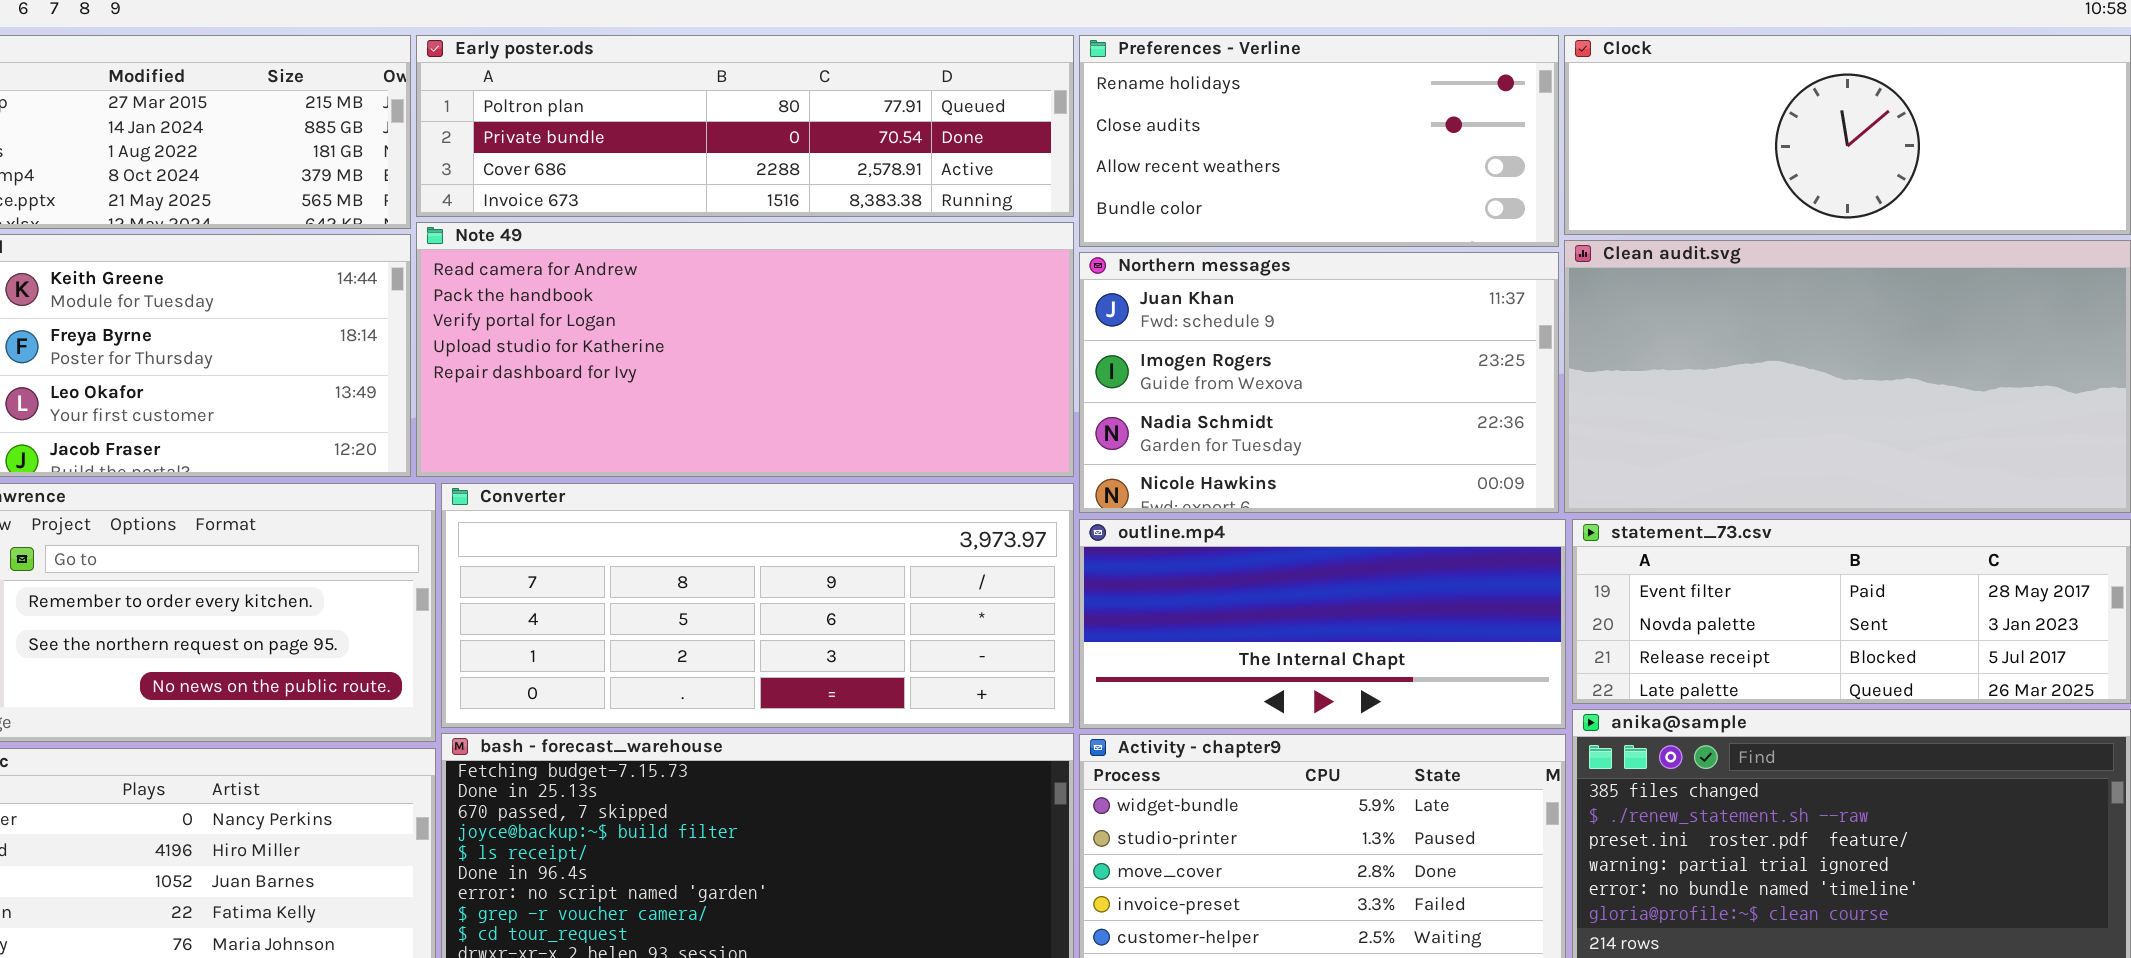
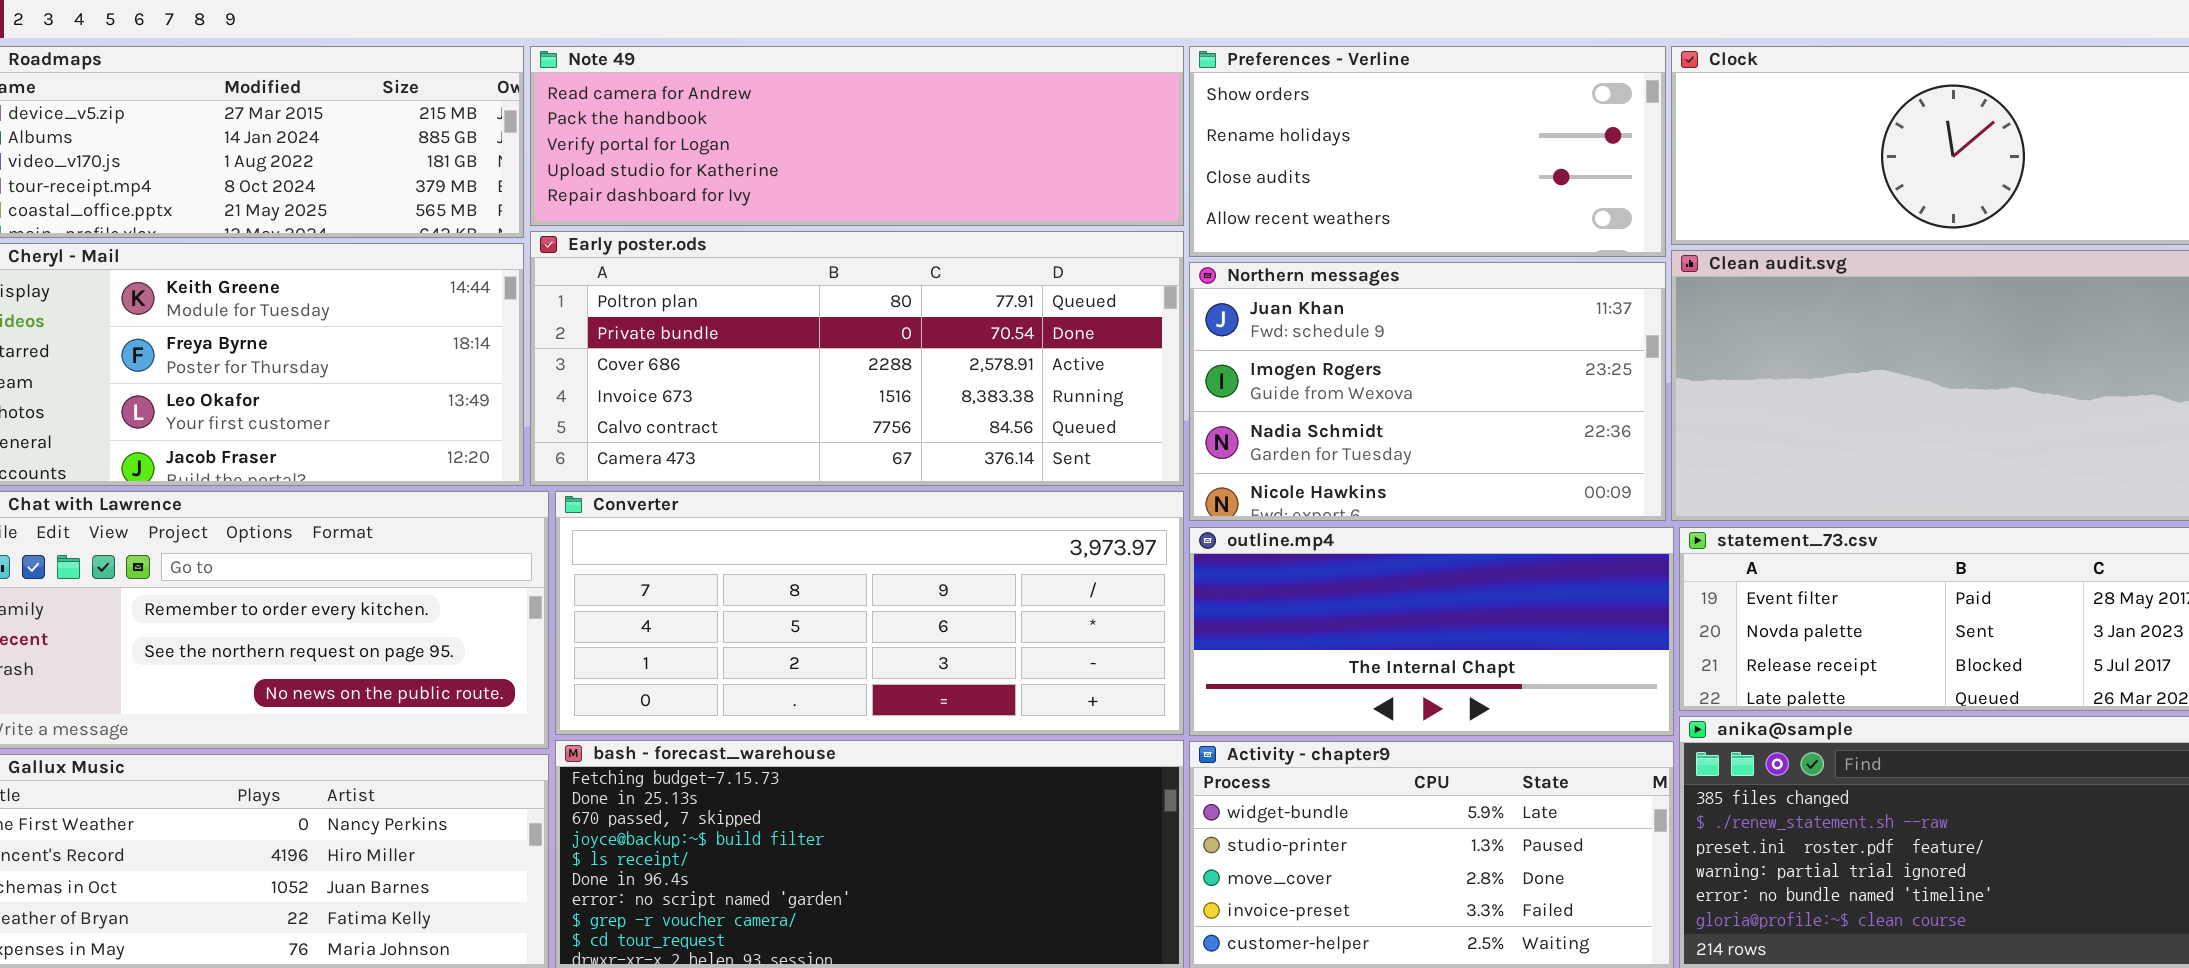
Early poster.ods: [416,35,1074,217] -> [530,231,1184,486], moved, resized
Preferences - Verline: [1079,35,1559,247] -> [1189,46,1666,257], scrolled up 1 row
Note 49: [416,222,1074,477] -> [530,46,1184,226], moved, resized

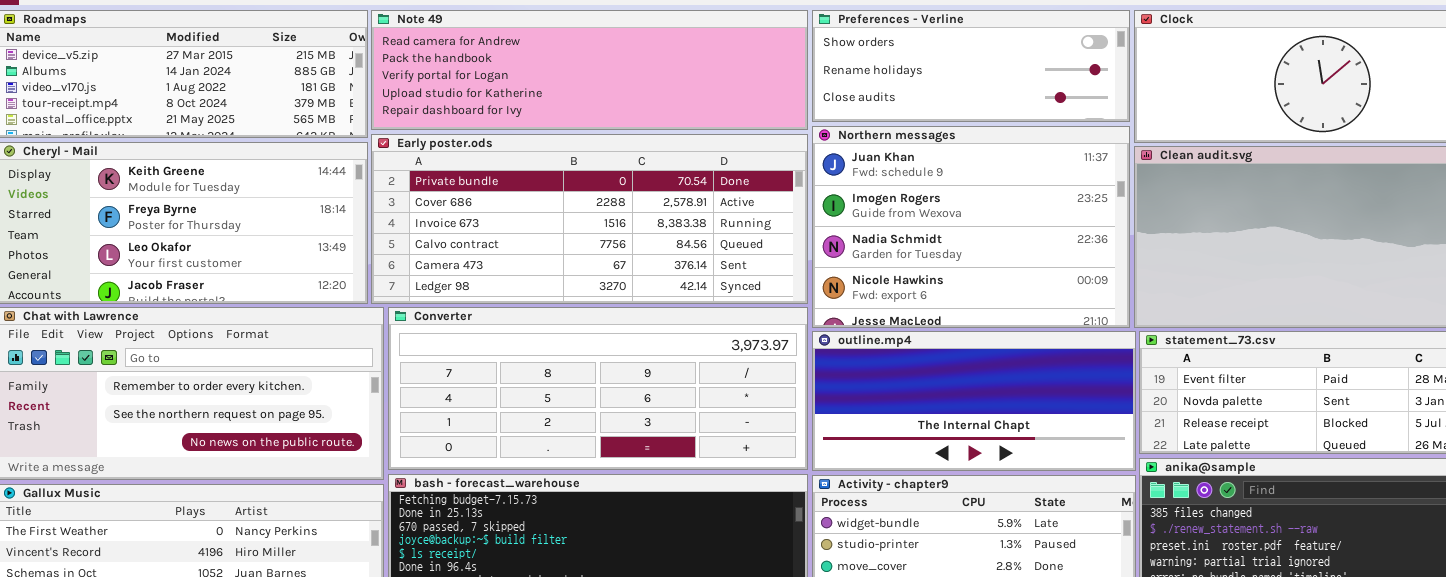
Preferences - Verline: [1189,46,1666,257] -> [812,10,1130,122], resized
Early poster.ods: [530,231,1184,486] -> [371,134,808,304], scrolled down 1 row
Northern messages: [1189,262,1666,521] -> [812,126,1130,328], resized

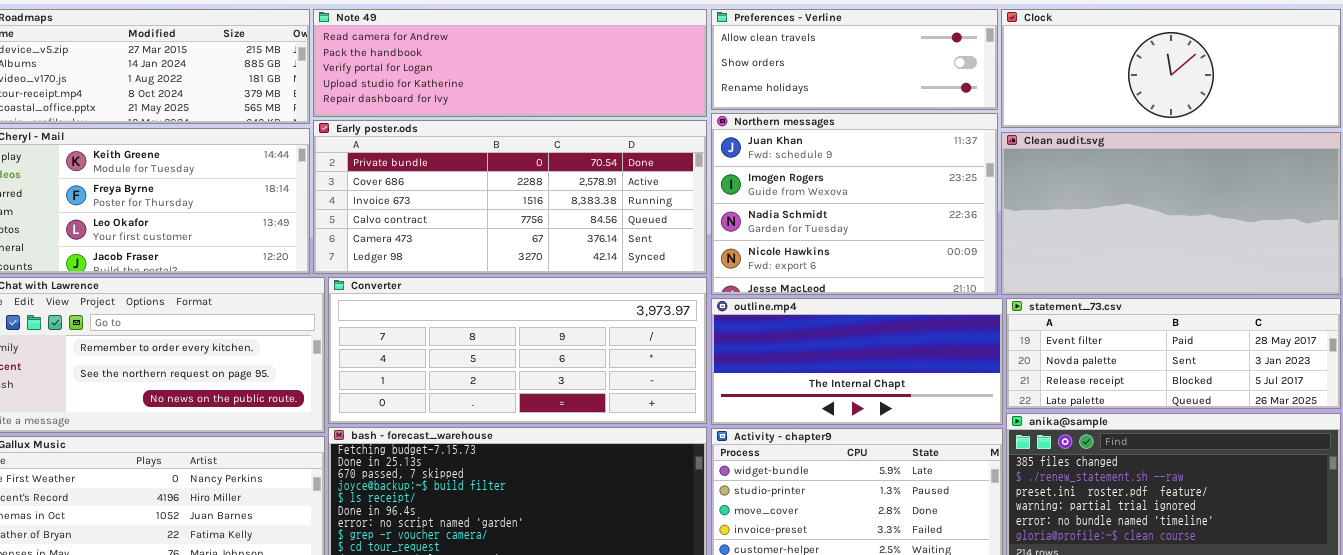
Preferences - Verline: [812,10,1130,122] -> [711,9,998,110], scrolled up 1 row

